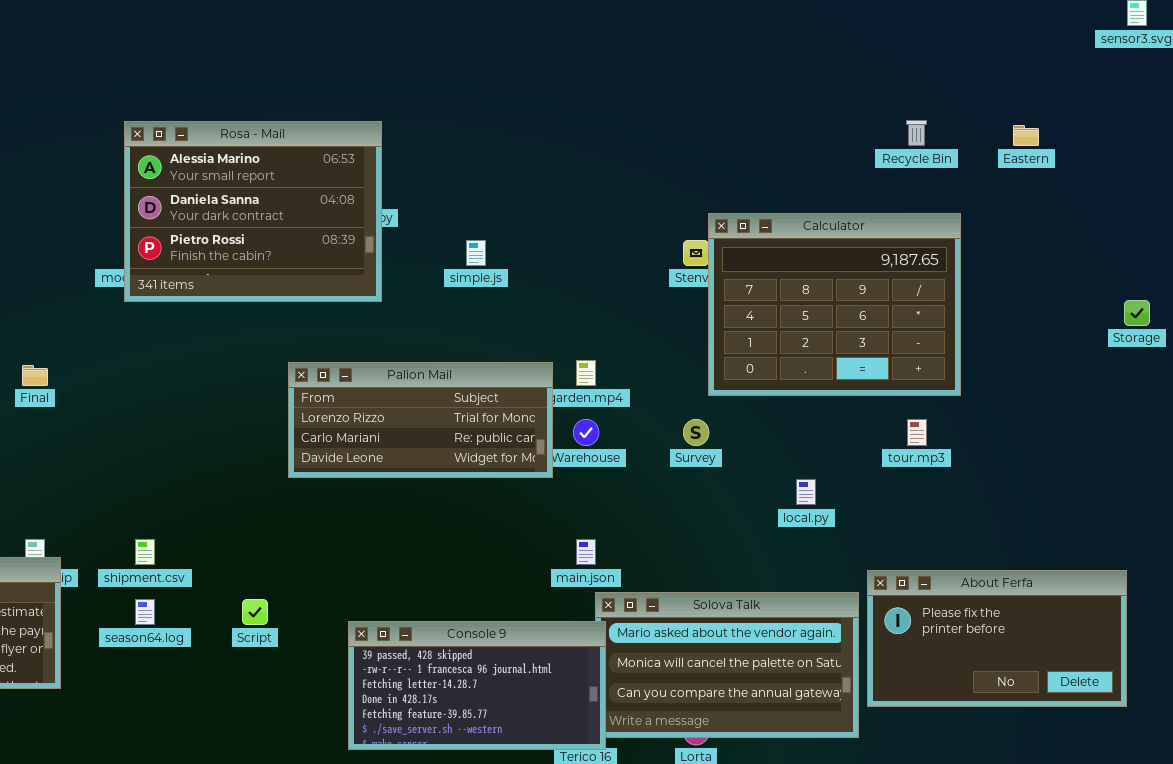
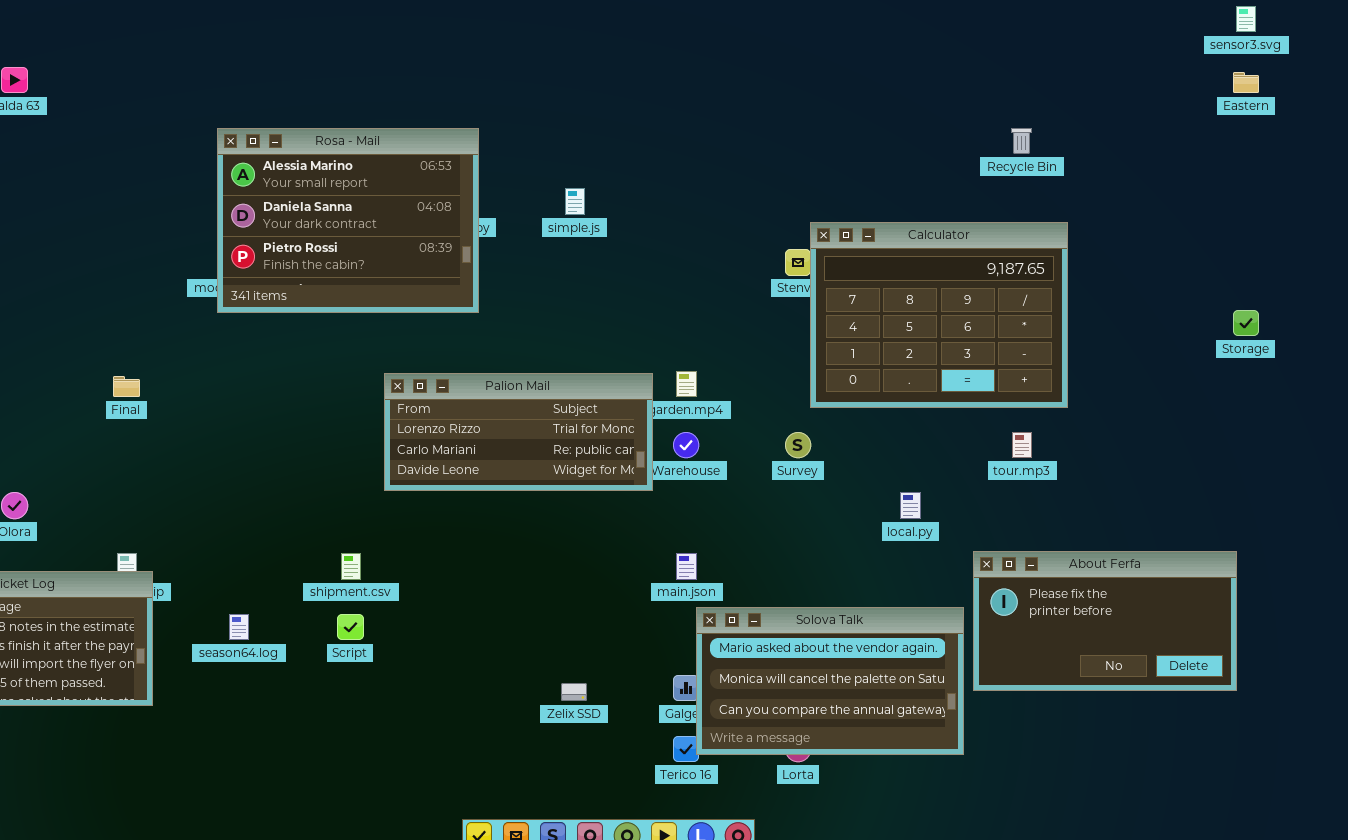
Eastern: [1013,125,1039,146] -> [1233,72,1259,93], moved
simple.js: [466,240,486,266] -> [565,188,585,215], moved
shipment.csv: [135,539,155,565] -> [341,553,361,580], moved
About Ferfa: [867,570,1127,707] -> [973,551,1237,691], moved
Console 9: [348,621,606,750] -> none, closed

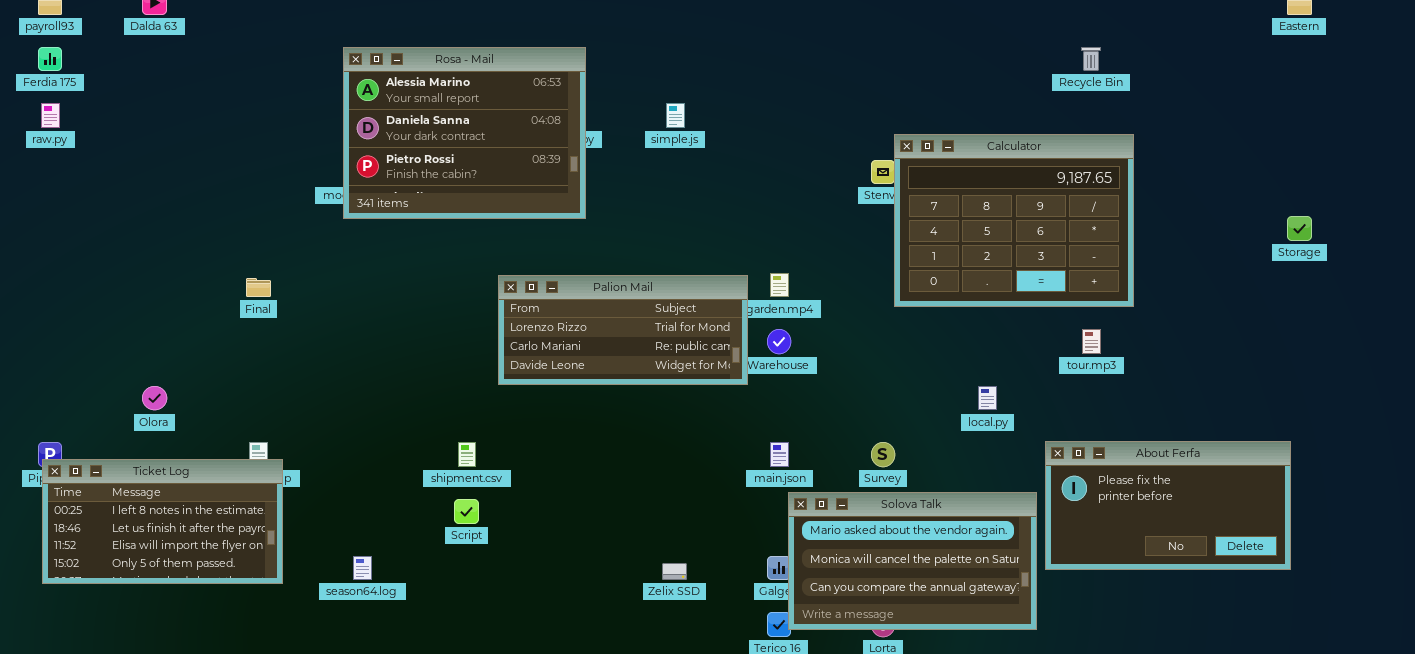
Survey: [785,432,811,458] -> [871,442,895,467], moved
season64.log: [229,614,249,640] -> [353,556,372,580], moved

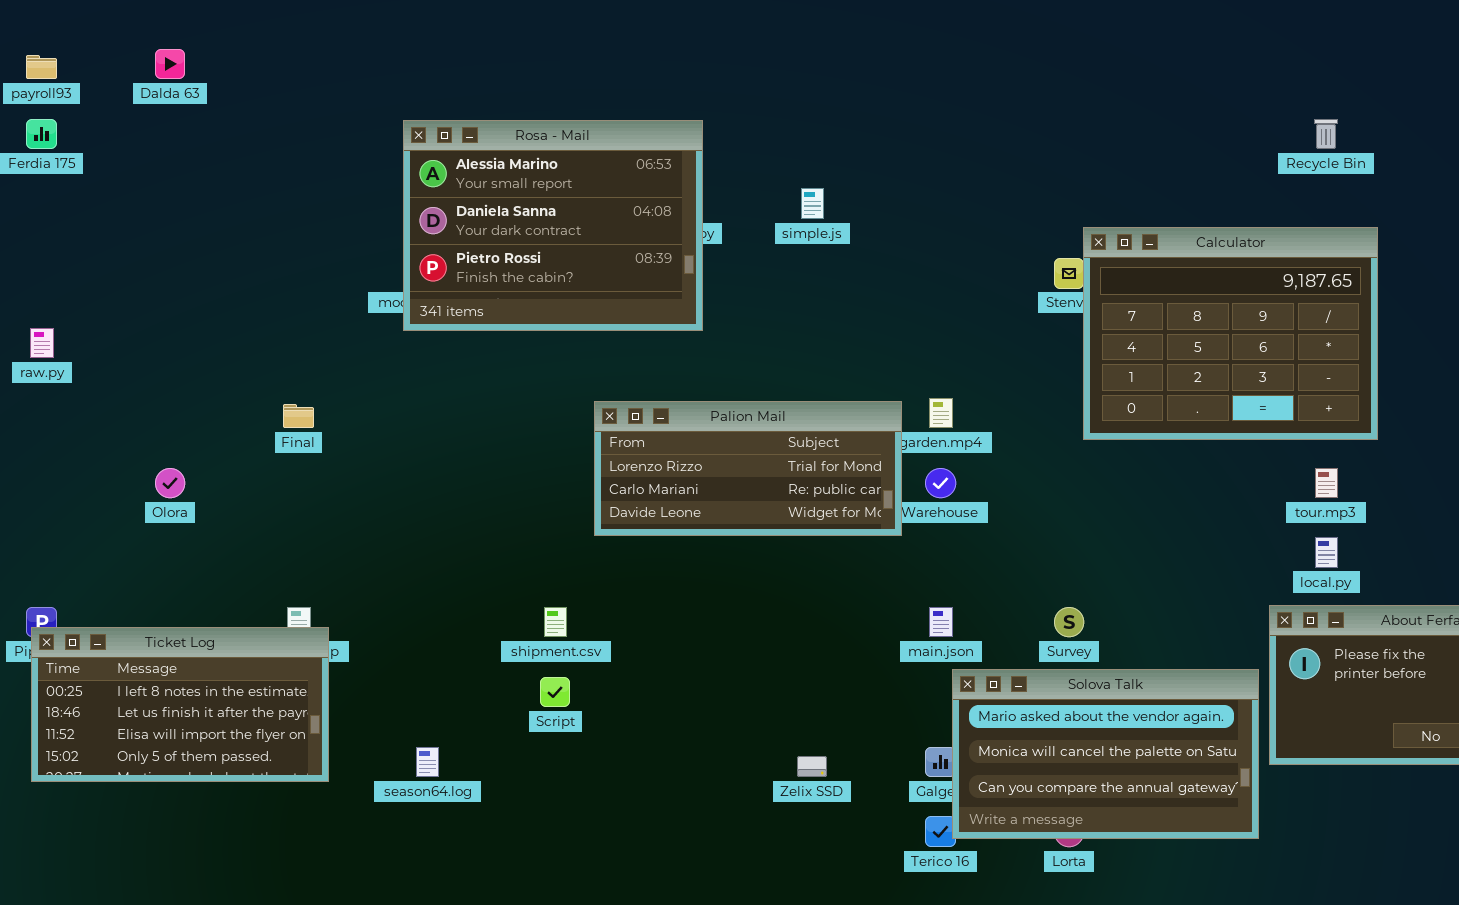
raw.py: [41,103,60,128] -> [30,328,54,358], moved
Olora: [142,386,167,410] -> [155,468,185,498], moved
local.py: [978,386,997,410] -> [1315,537,1338,568], moved

